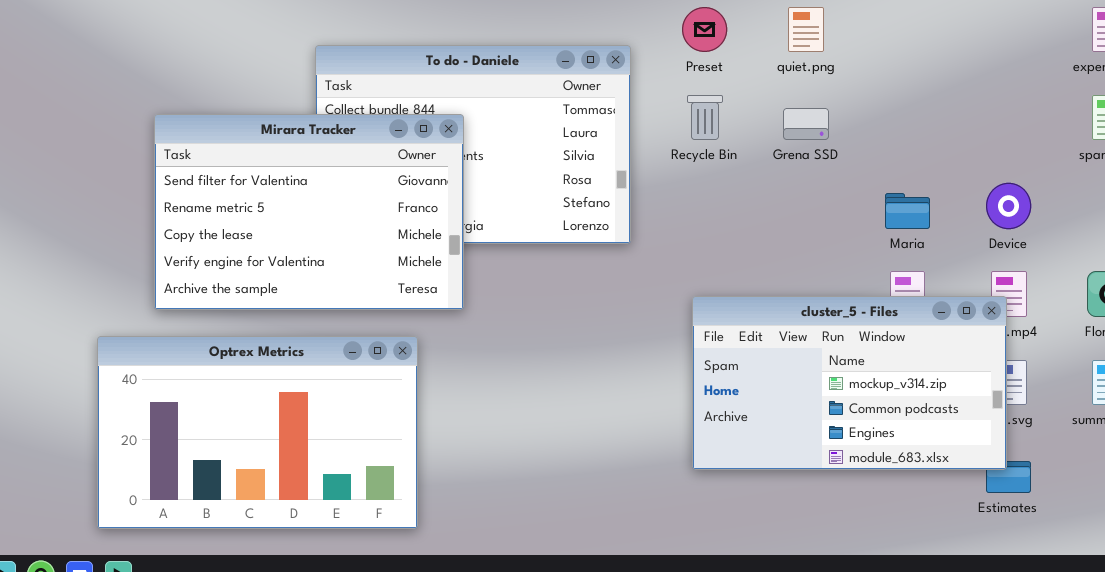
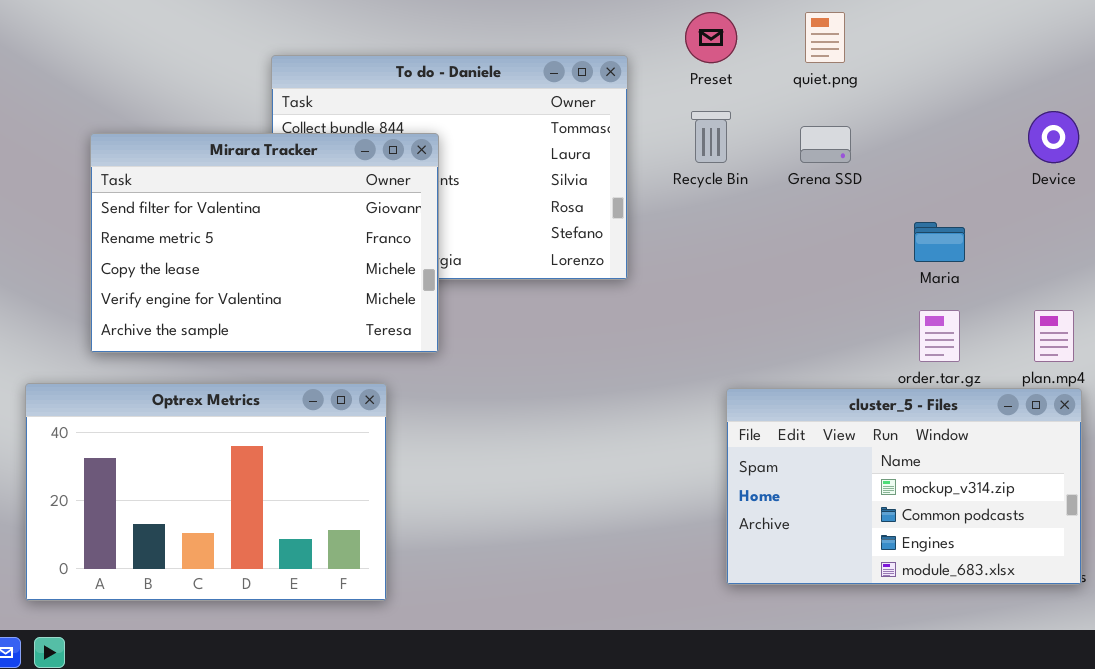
Device: [986,183,1031,229] -> [1028,111,1079,163], moved
cluster_5 - Files: [692,296,1007,470] -> [726,388,1082,585], moved

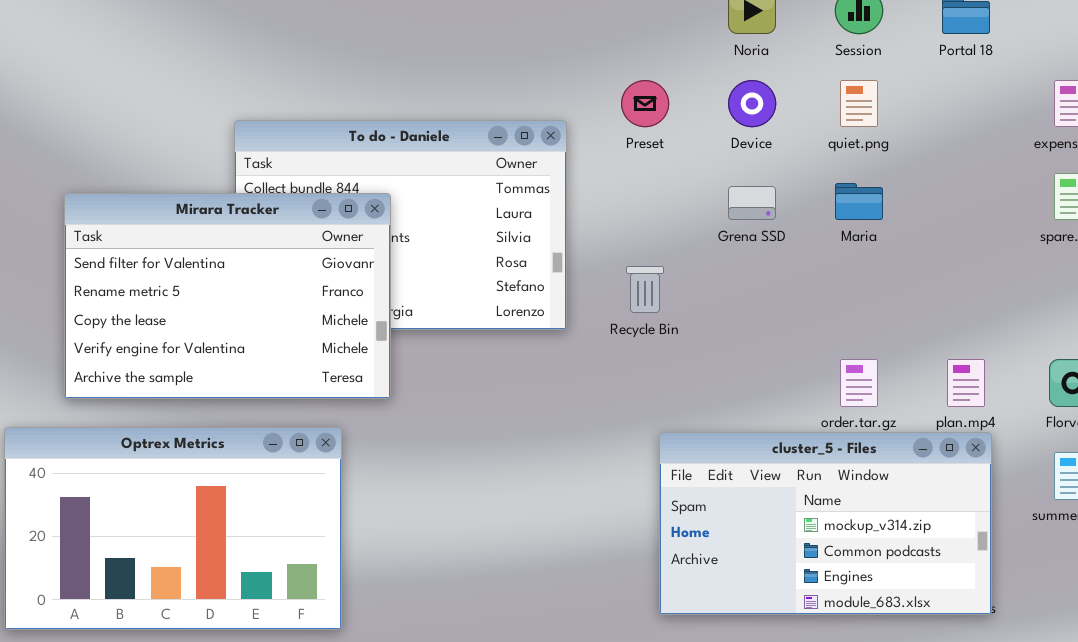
quiet.png: [805,12,845,63] -> [840,80,878,127], moved
Recycle Bin: [691,111,731,163] -> [626,266,664,313], moved
Device: [1028,111,1079,163] -> [728,80,776,127], moved
Maria: [914,222,965,262] -> [835,183,883,220], moved

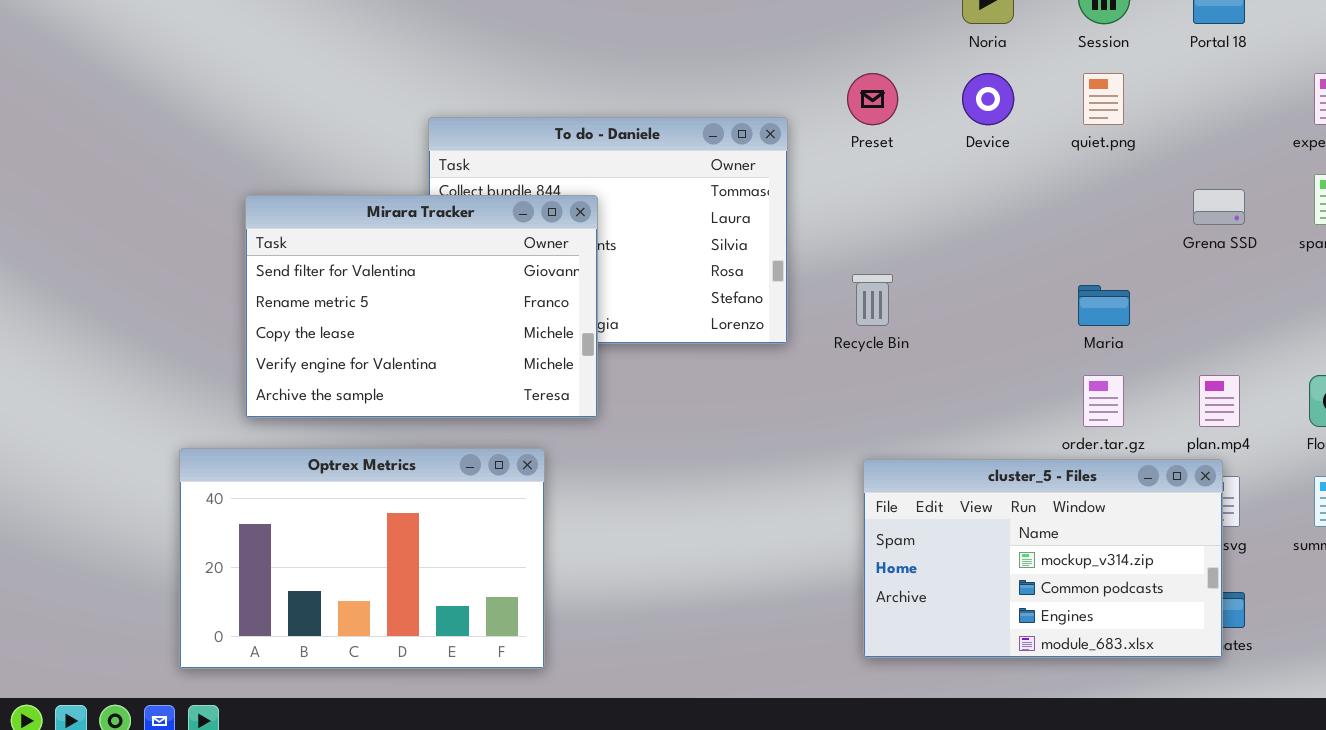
Maria: [835,183,883,220] -> [1078,285,1130,326], moved
Grena SSD: [728,186,776,220] -> [1193,189,1245,225], moved
cluster_5 - Files: [659,432,992,615] -> [863,459,1223,658], moved

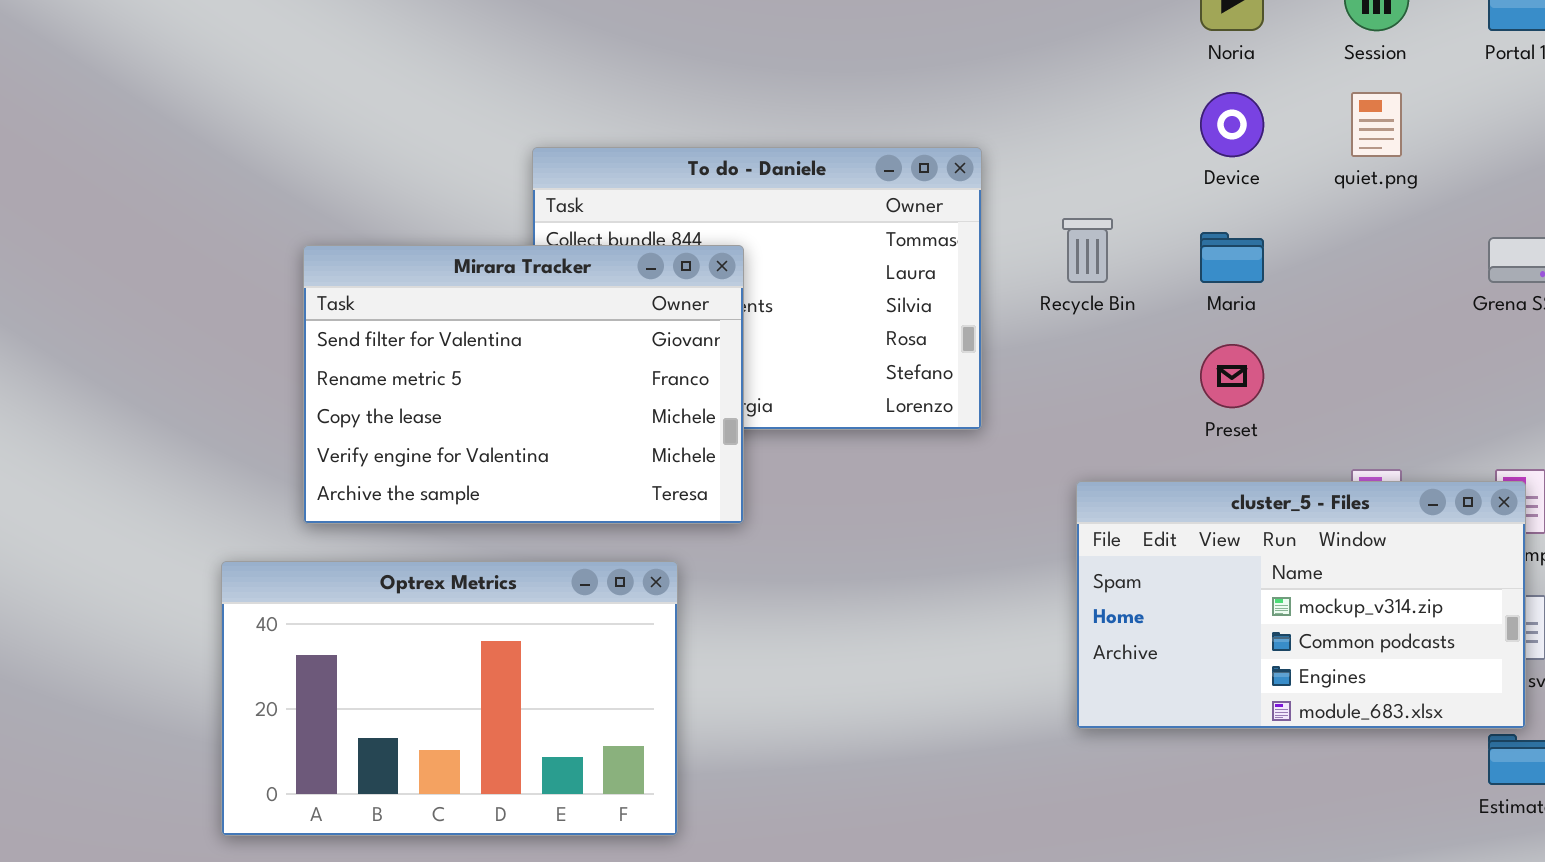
Preset: [847,73,898,125] -> [1200,344,1264,408], moved
Recycle Bin: [852,274,893,326] -> [1062,218,1113,283], moved
Maria: [1078,285,1130,326] -> [1200,232,1264,283], moved
cluster_5 - Files: [863,459,1223,658] -> [1076,481,1526,729], moved

